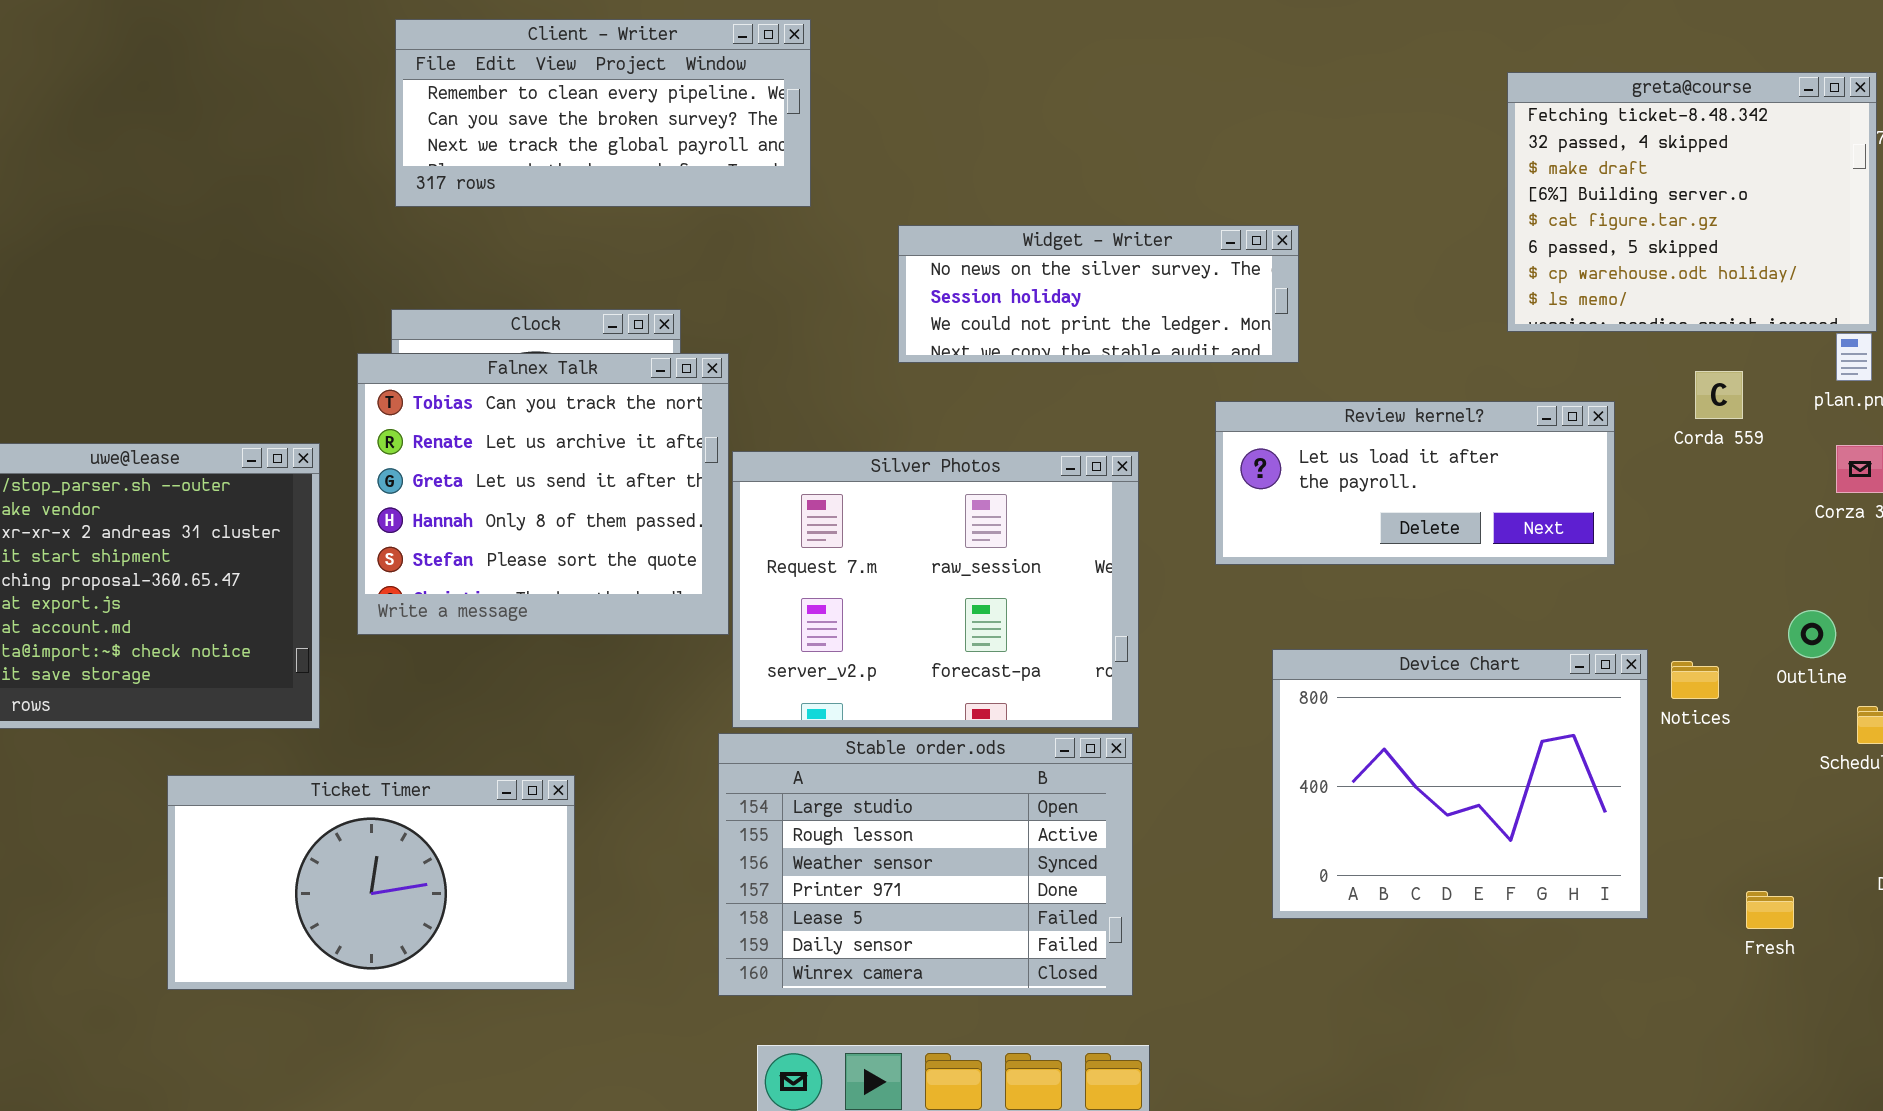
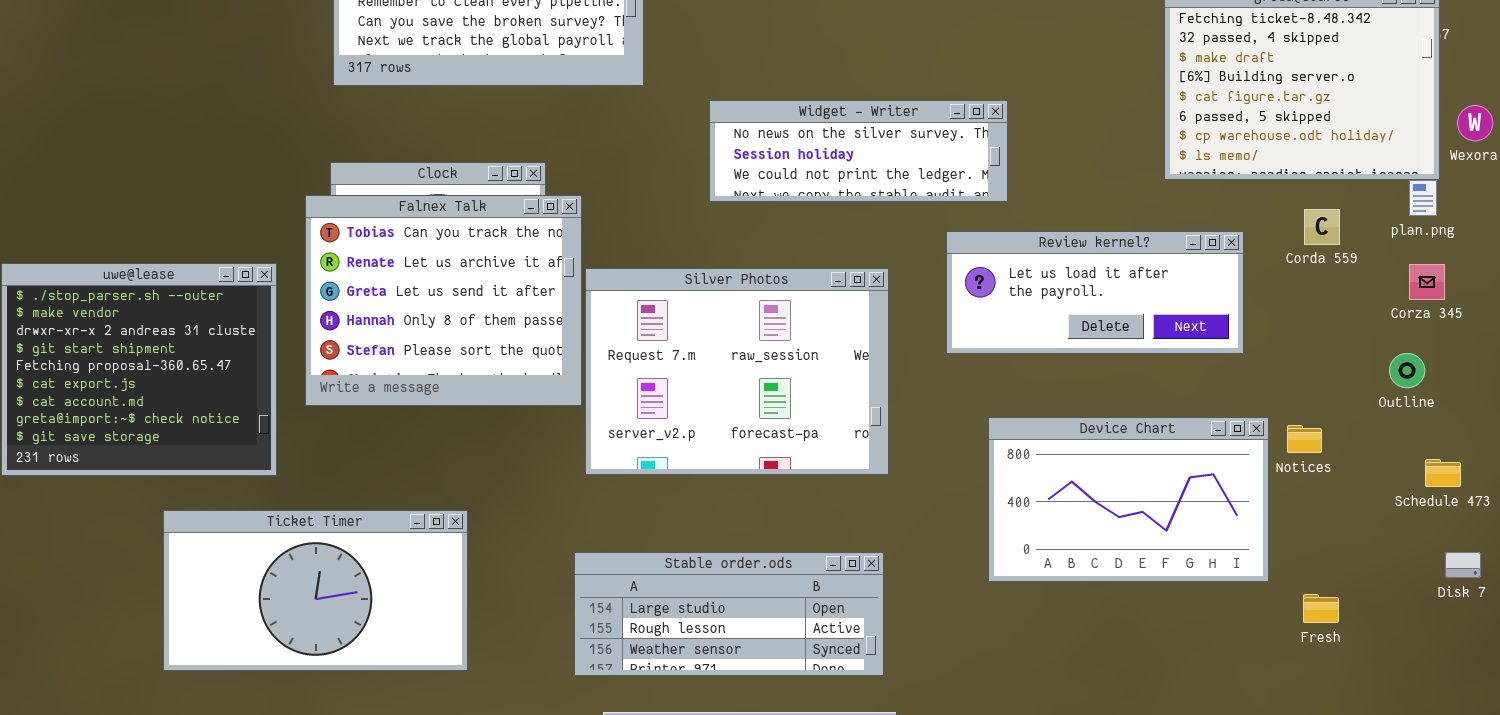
Outline: [1788,610,1836,658] -> [1389,353,1425,388], moved
Device Chart: [1272,649,1648,919] -> [988,417,1269,582], resized
Stable order.ods: [718,733,1133,996] -> [574,552,884,676], resized
Fresh: [1746,891,1794,929] -> [1303,594,1339,623], moved

